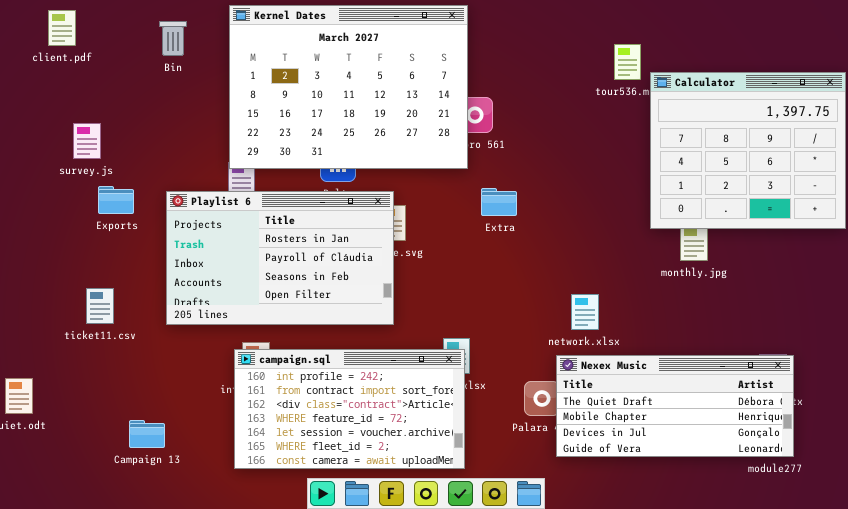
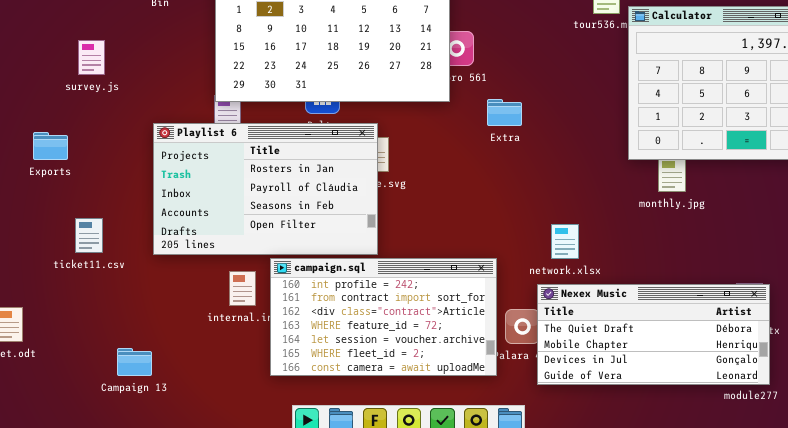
survey.js: [73,123,101,159] -> [78,40,105,75], moved
Exports: [98,186,134,214] -> [33,132,68,160], moved
Extra: [481,188,517,216] -> [487,99,522,126], moved
campaign.sql: [234,349,465,469] -> [270,258,497,376], moved

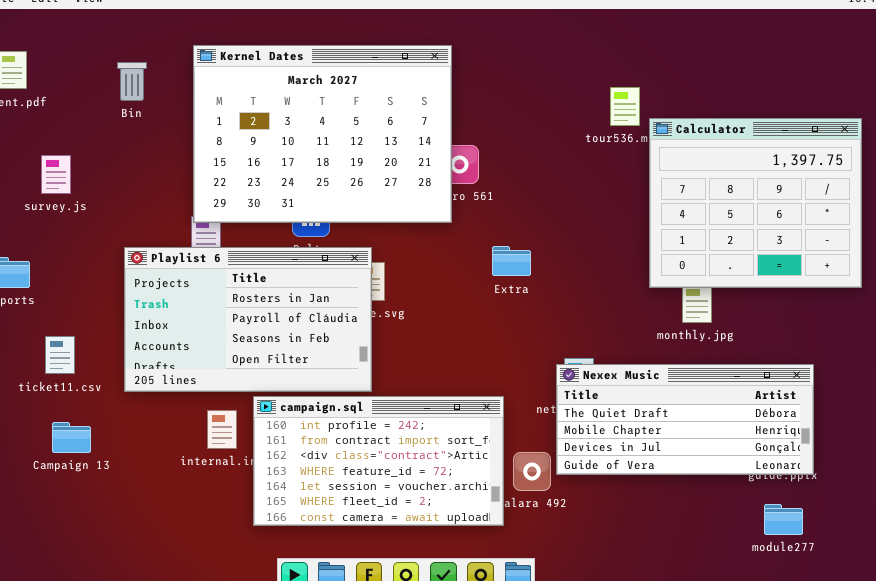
Extra: [487,99,522,126] -> [492,246,531,276], moved
ticket11.csv: [75,218,103,253] -> [45,336,75,374], moved
Nexex Music: [537,284,770,385] -> [556,364,814,475], moved
Campaign 13: [117,348,152,376] -> [52,422,91,453], moved

